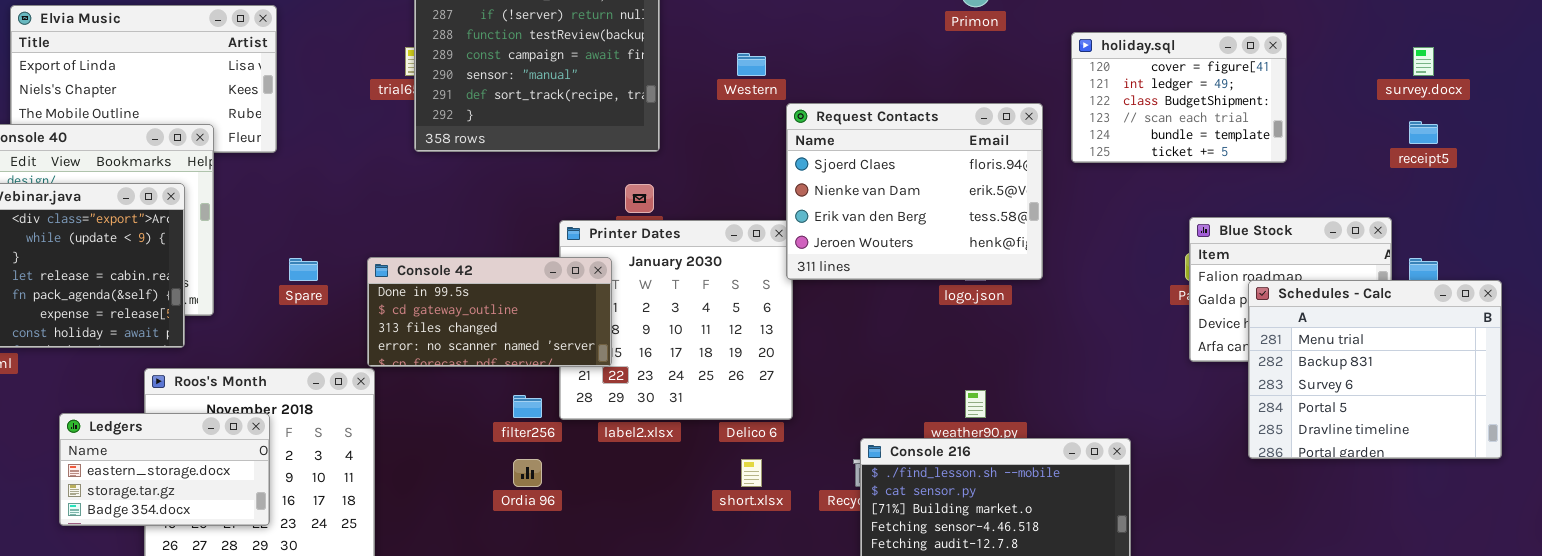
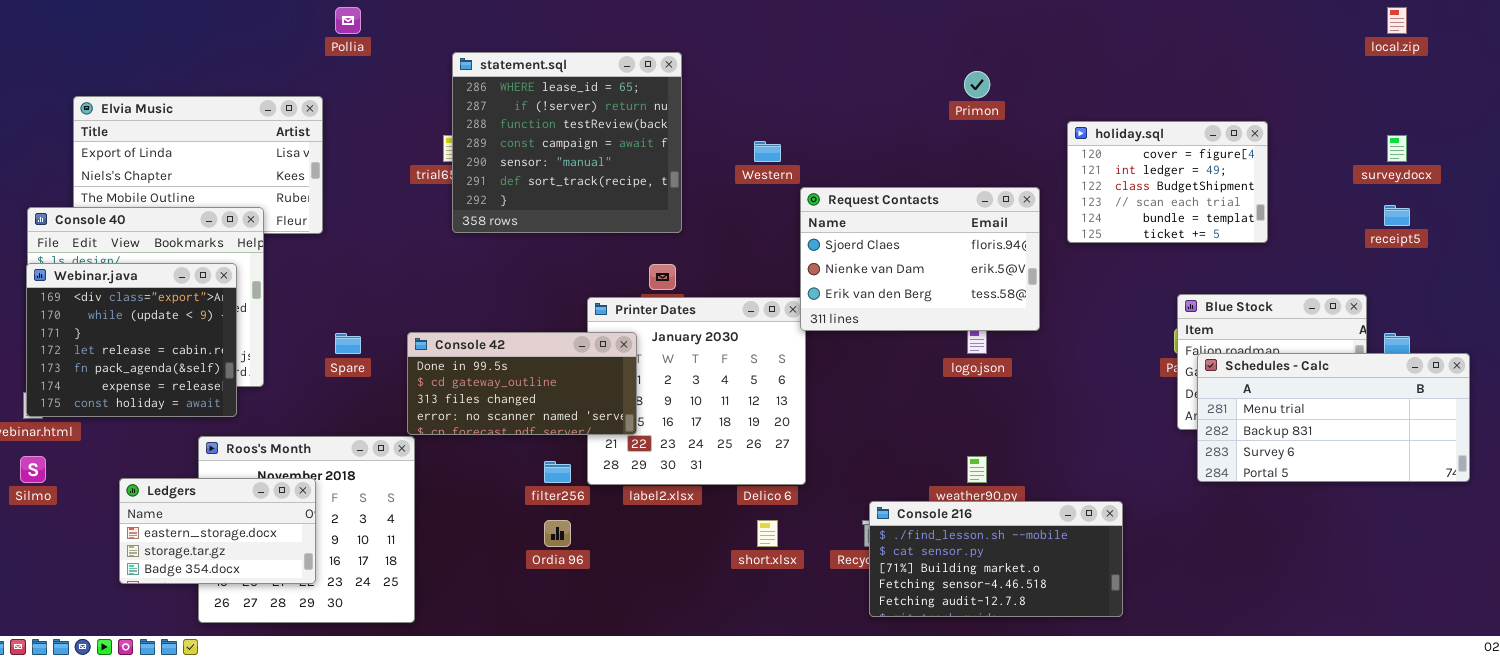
Request Contacts: [786,103,1043,280] -> [800,187,1040,331], resized
Schedules - Calc: [1248,280,1502,459] -> [1197,353,1470,482], resized

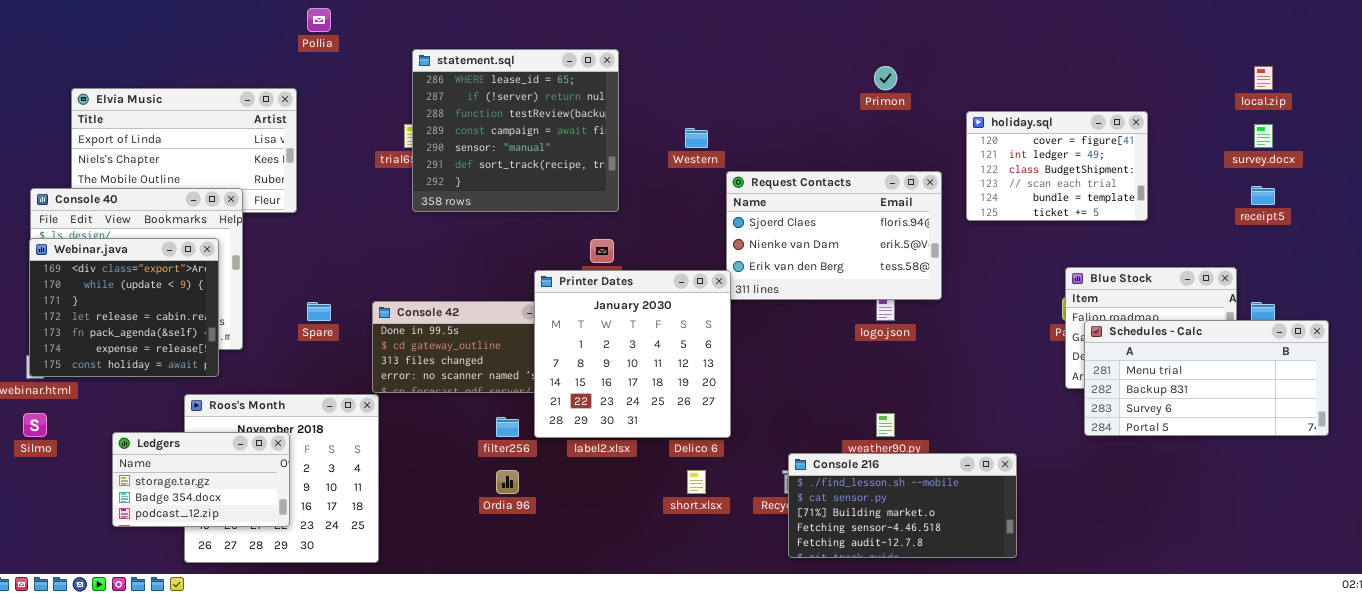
local.zip: [1387,7,1407,34] -> [1254,66,1273,90], moved
Printer Dates: [587,297,806,485] -> [534,270,731,438], raised
Ledgers: [119,478,316,584] -> [112,432,290,527], scrolled down 1 row

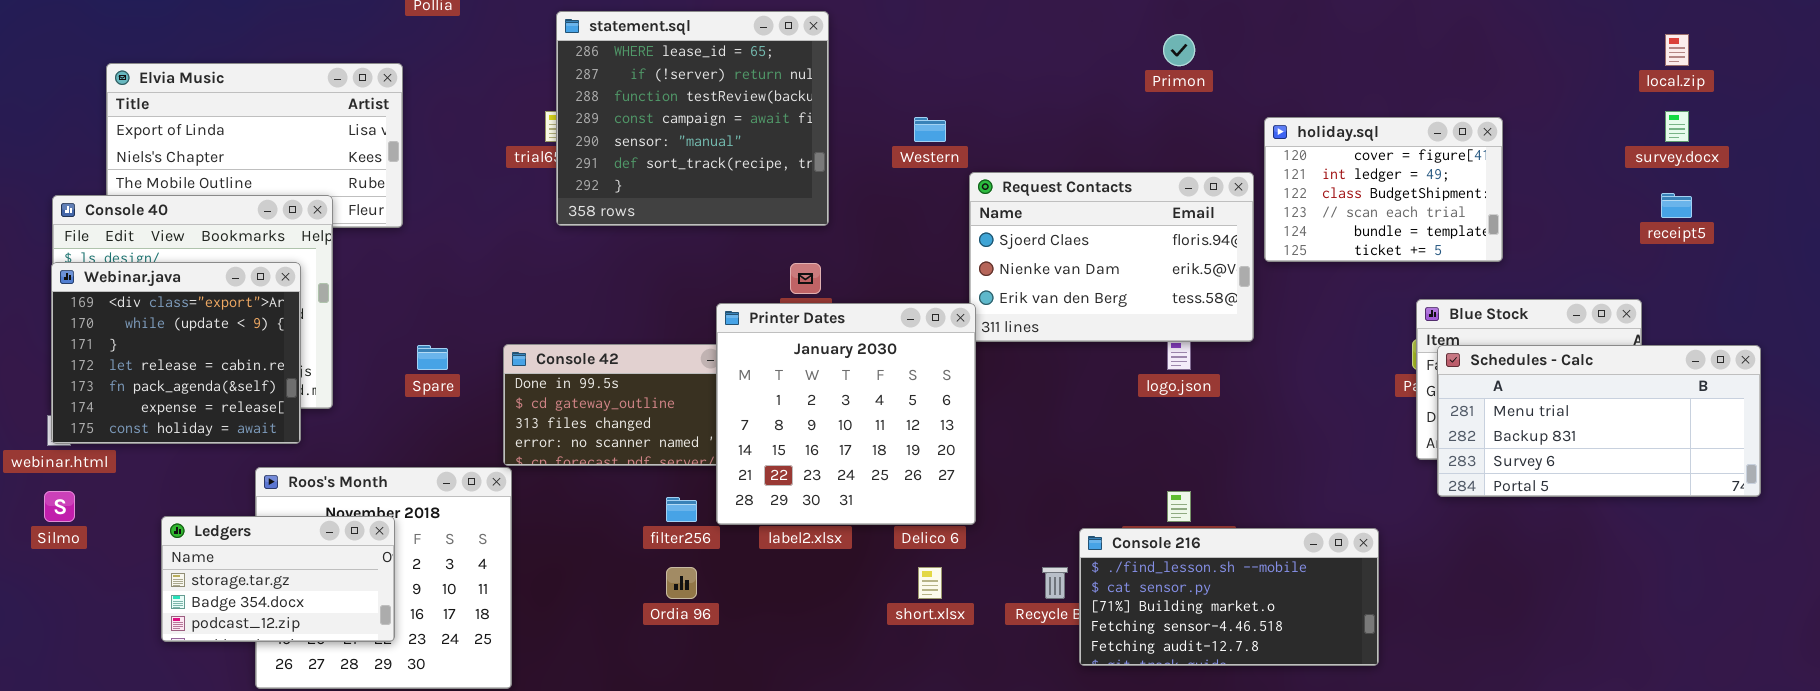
holiday.sql: [966,111,1148,221] -> [1264,117,1503,262], moved
Schedules - Calc: [1084,320,1329,436] -> [1437,345,1761,497], moved
Console 216: [788,453,1017,558] -> [1079,528,1379,666], moved

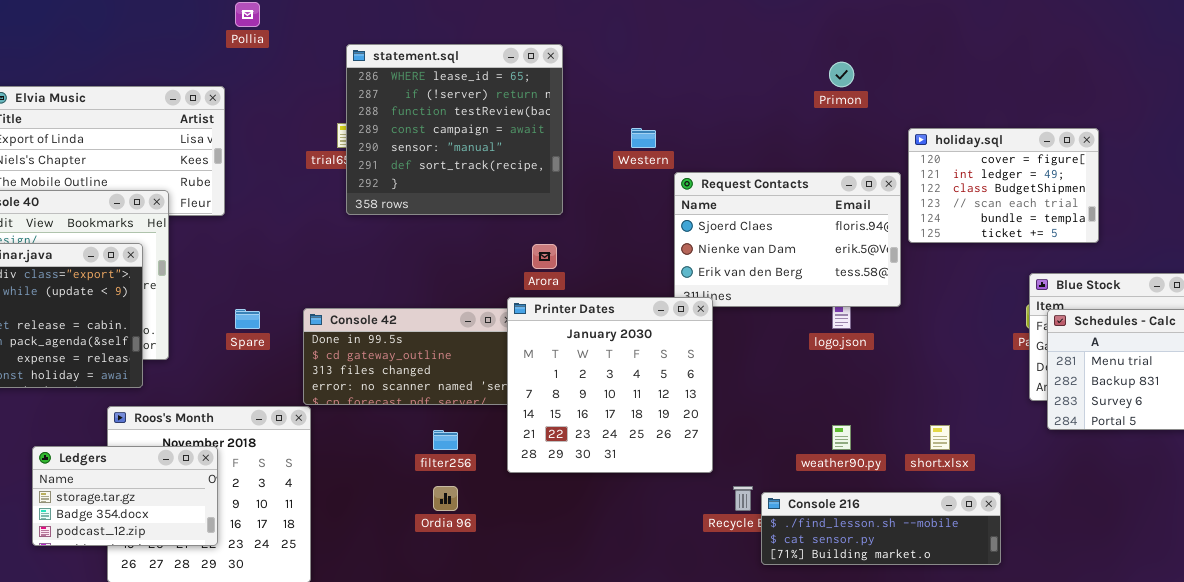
Printer Dates: [716,303,976,525] -> [507,297,713,473], moved
Console 216: [1079,528,1379,666] -> [761,492,1001,565], resized
short.xlsx: [918,567,942,599] -> [930,425,950,450], moved

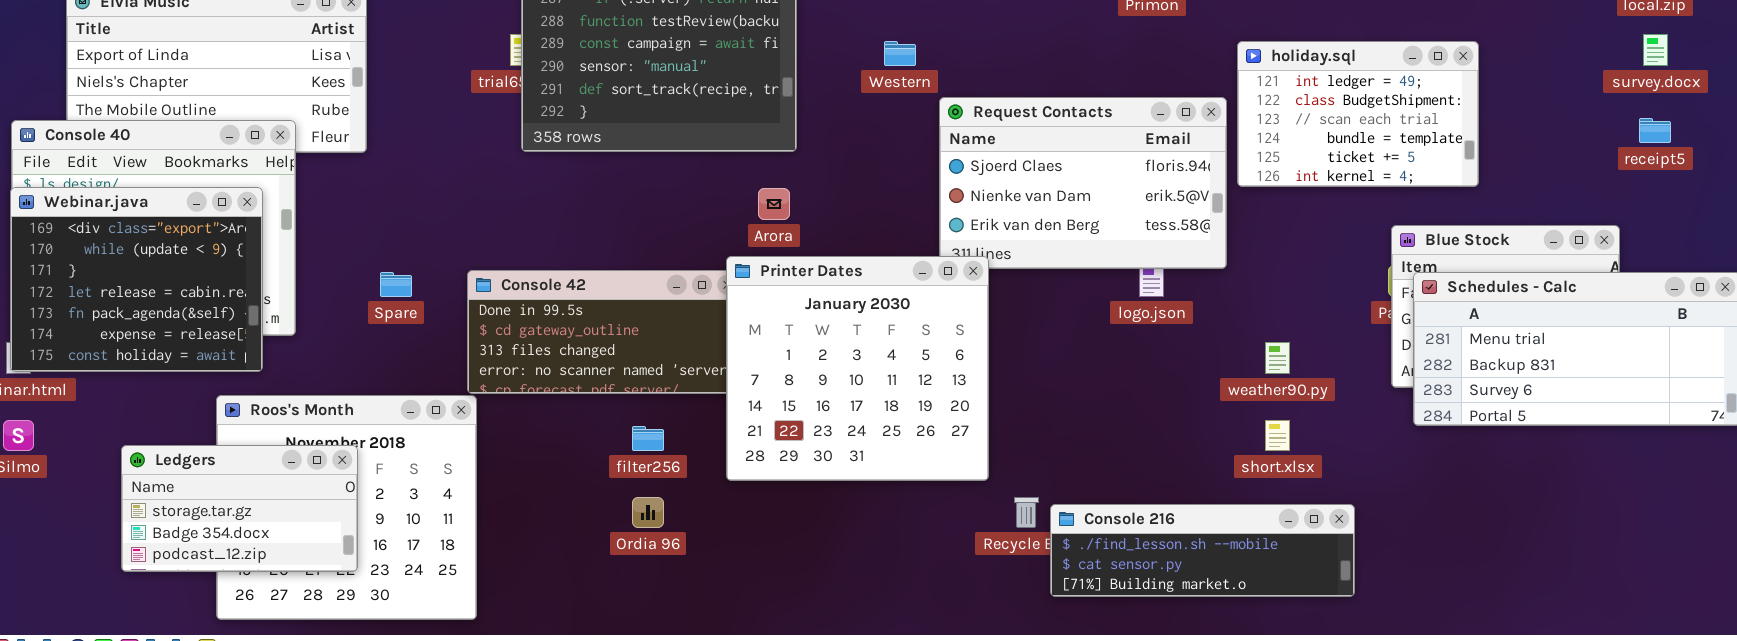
holiday.sql: [908,128,1099,243] -> [1237,41,1479,187], scrolled down 1 row
weather90.py: [832,425,851,450] -> [1265,342,1290,374], moved

